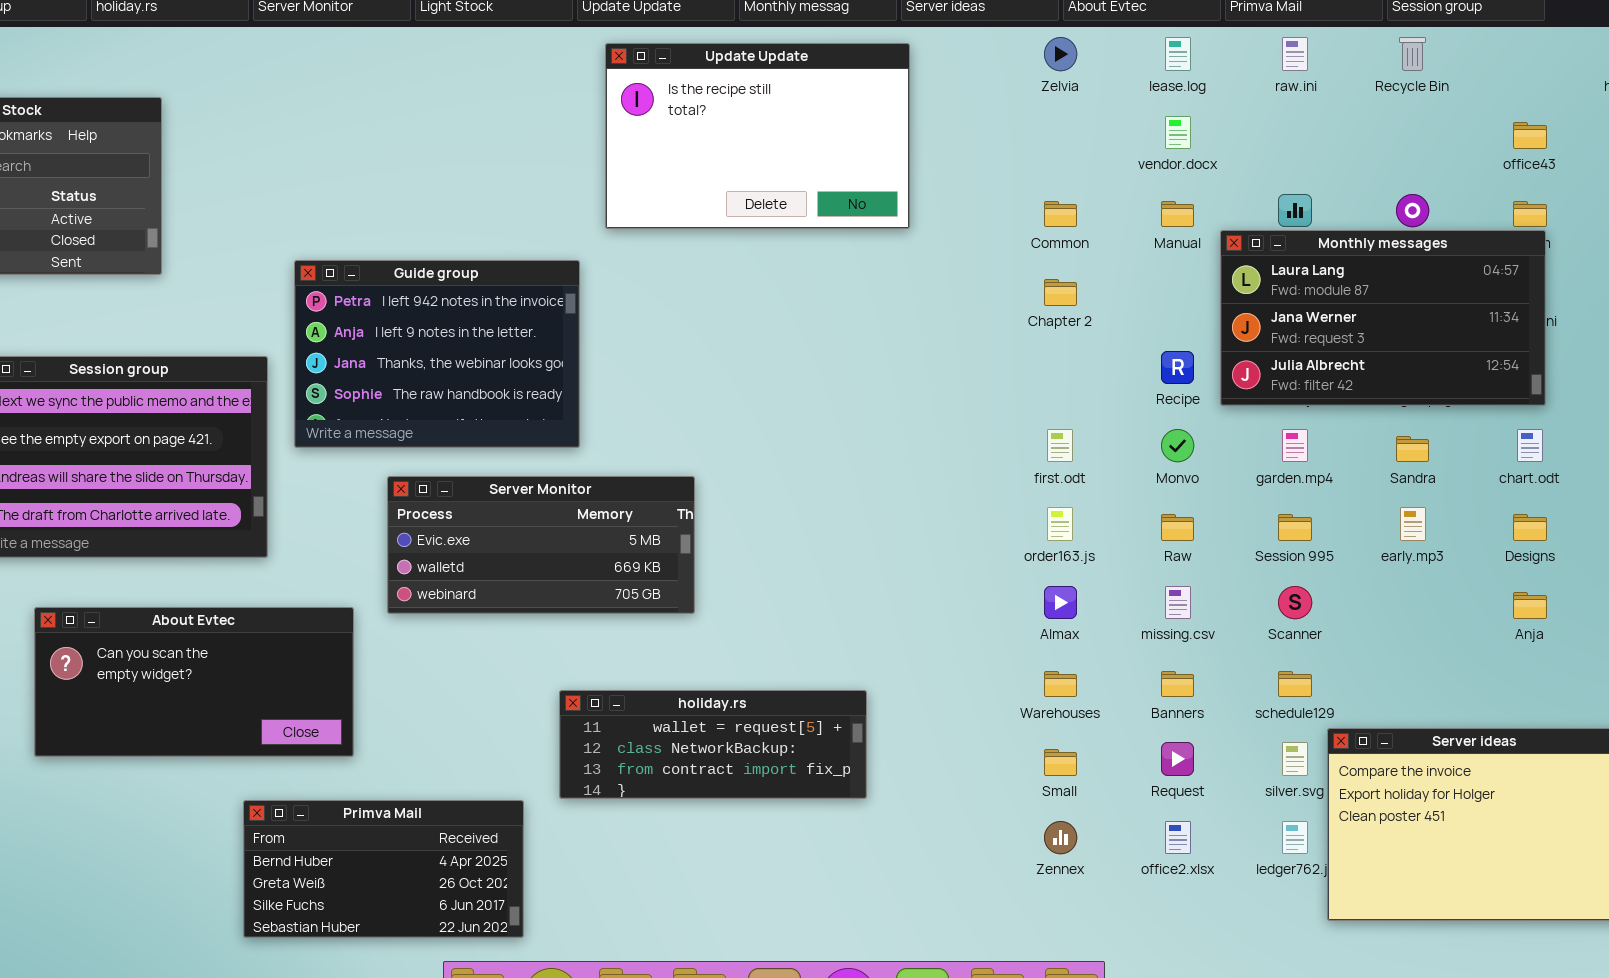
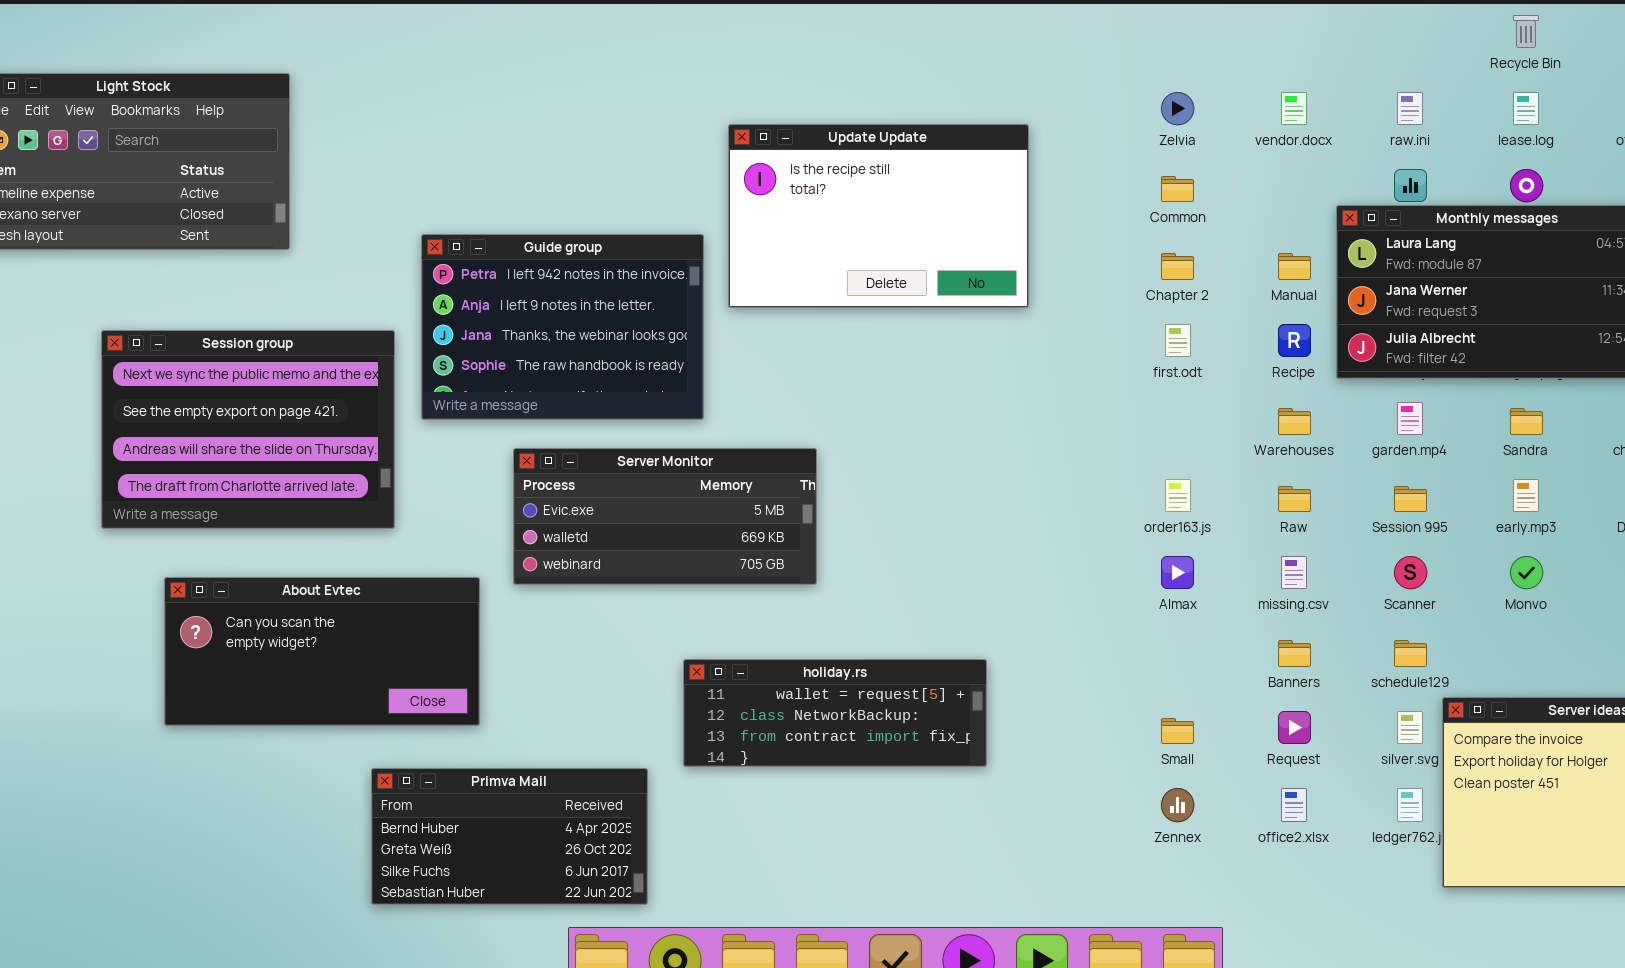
Zelvia: [1044,37,1077,71] -> [1161,92,1194,125], moved
lease.log: [1165,37,1191,71] -> [1513,92,1539,125], moved
raw.ini: [1282,37,1308,71] -> [1397,92,1423,125], moved
Update Update: [605,43,910,229] -> [728,124,1029,308], moved
Manual: [1161,201,1194,227] -> [1278,253,1311,280], moved
first.odt: [1047,429,1073,462] -> [1165,324,1191,357], moved
Monvo: [1161,429,1194,462] -> [1510,556,1543,589], moved
Warehouses: [1044,671,1077,697] -> [1278,408,1311,435], moved

